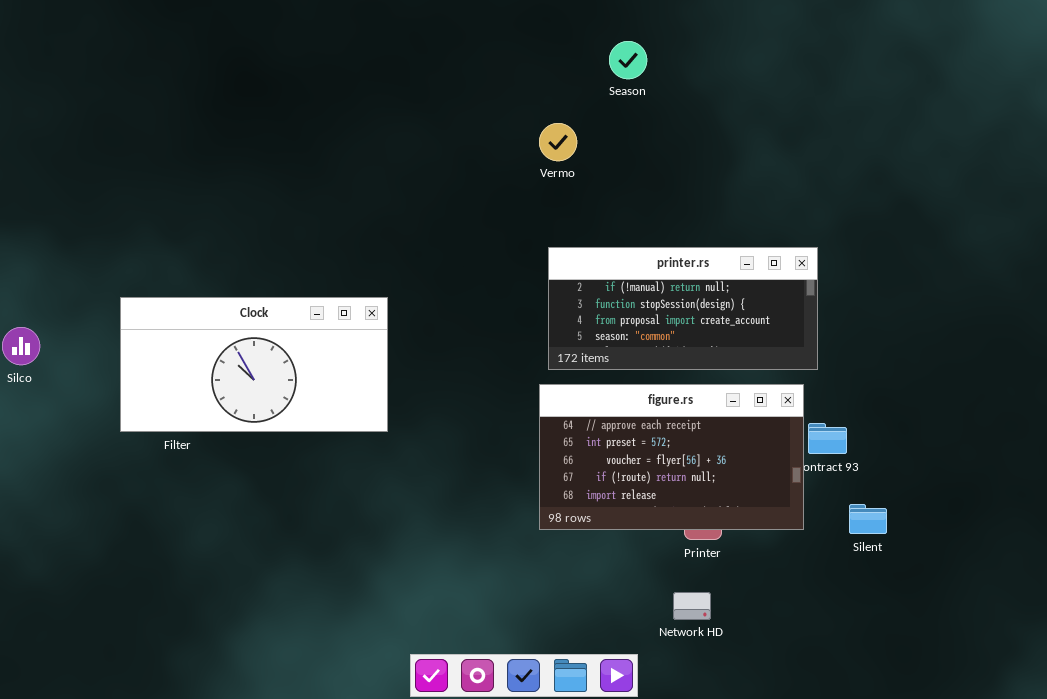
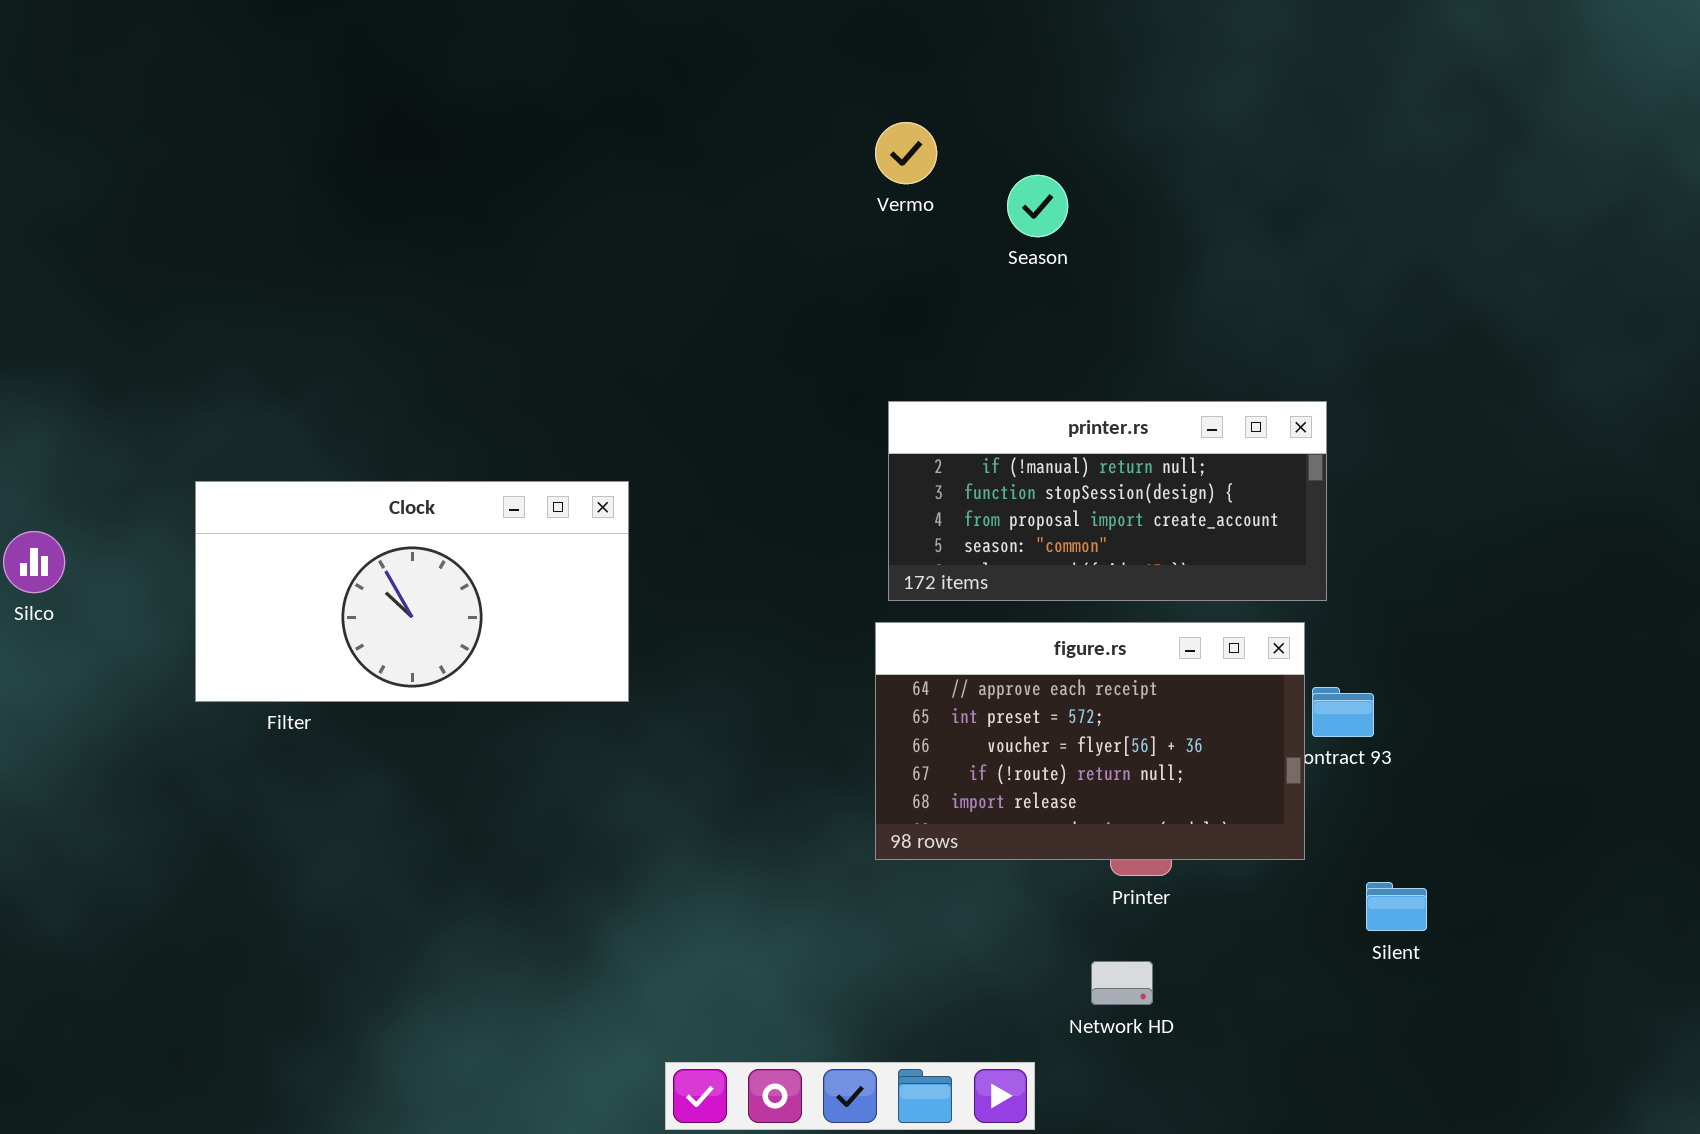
Season: [609,41,647,79] -> [1007,175,1068,237], moved
Vermo: [539,123,577,161] -> [875,122,937,184], moved
Silent: [849,504,887,534] -> [1366,882,1427,931], moved

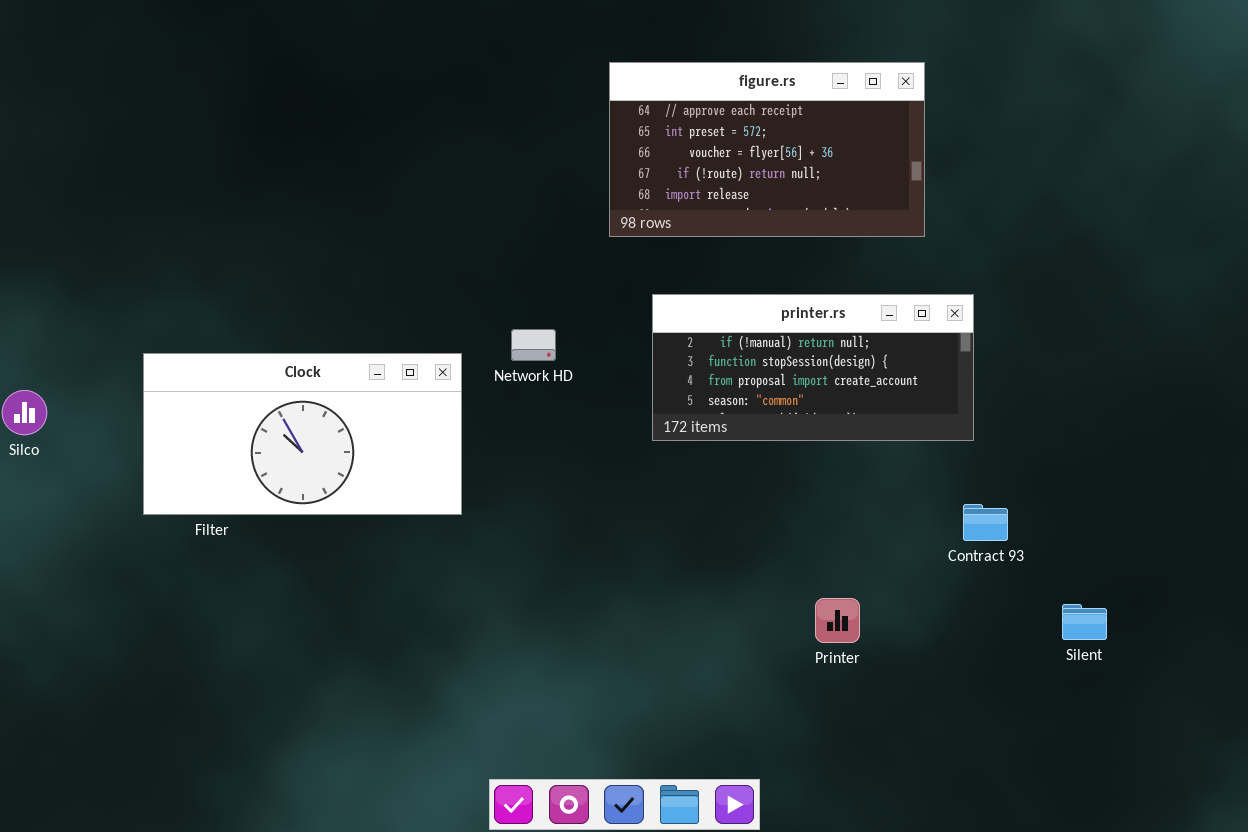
figure.rs: [875,622,1305,860] -> [609,62,925,237], moved
Silent: [1366,882,1427,931] -> [1062,604,1107,640], moved
Network HD: [1091,961,1153,1005] -> [511,329,556,361], moved

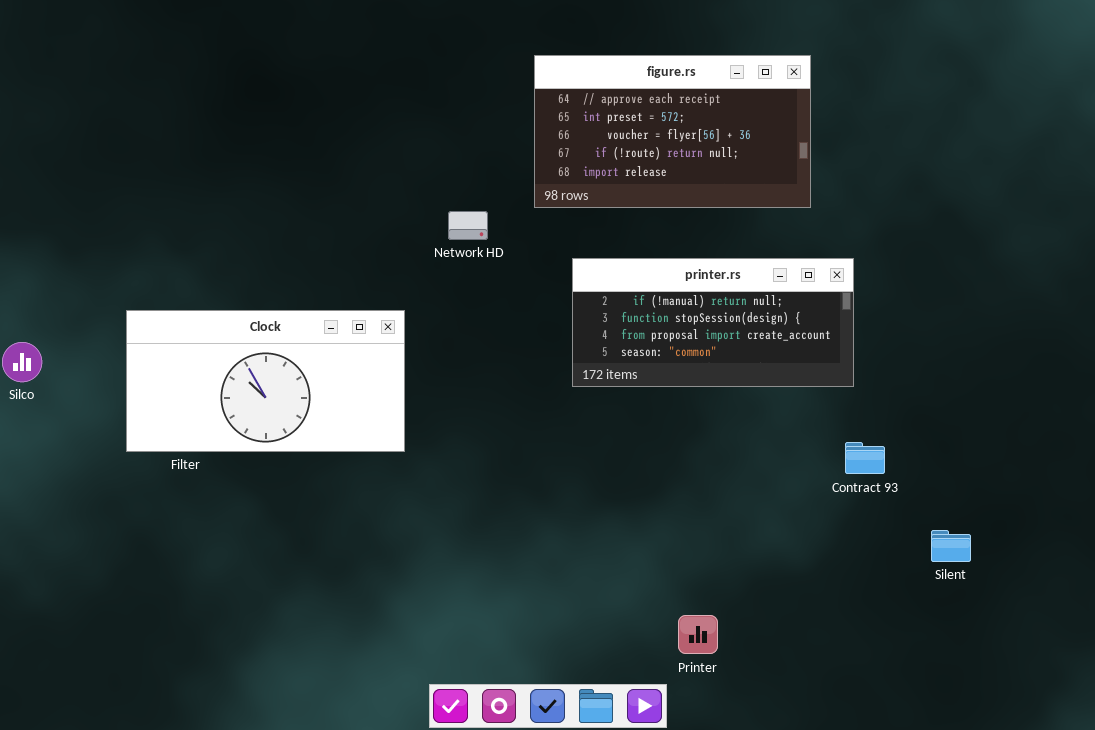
Network HD: [511,329,556,361] -> [448,211,488,240], moved
Printer: [815,598,860,643] -> [678,615,718,654], moved

